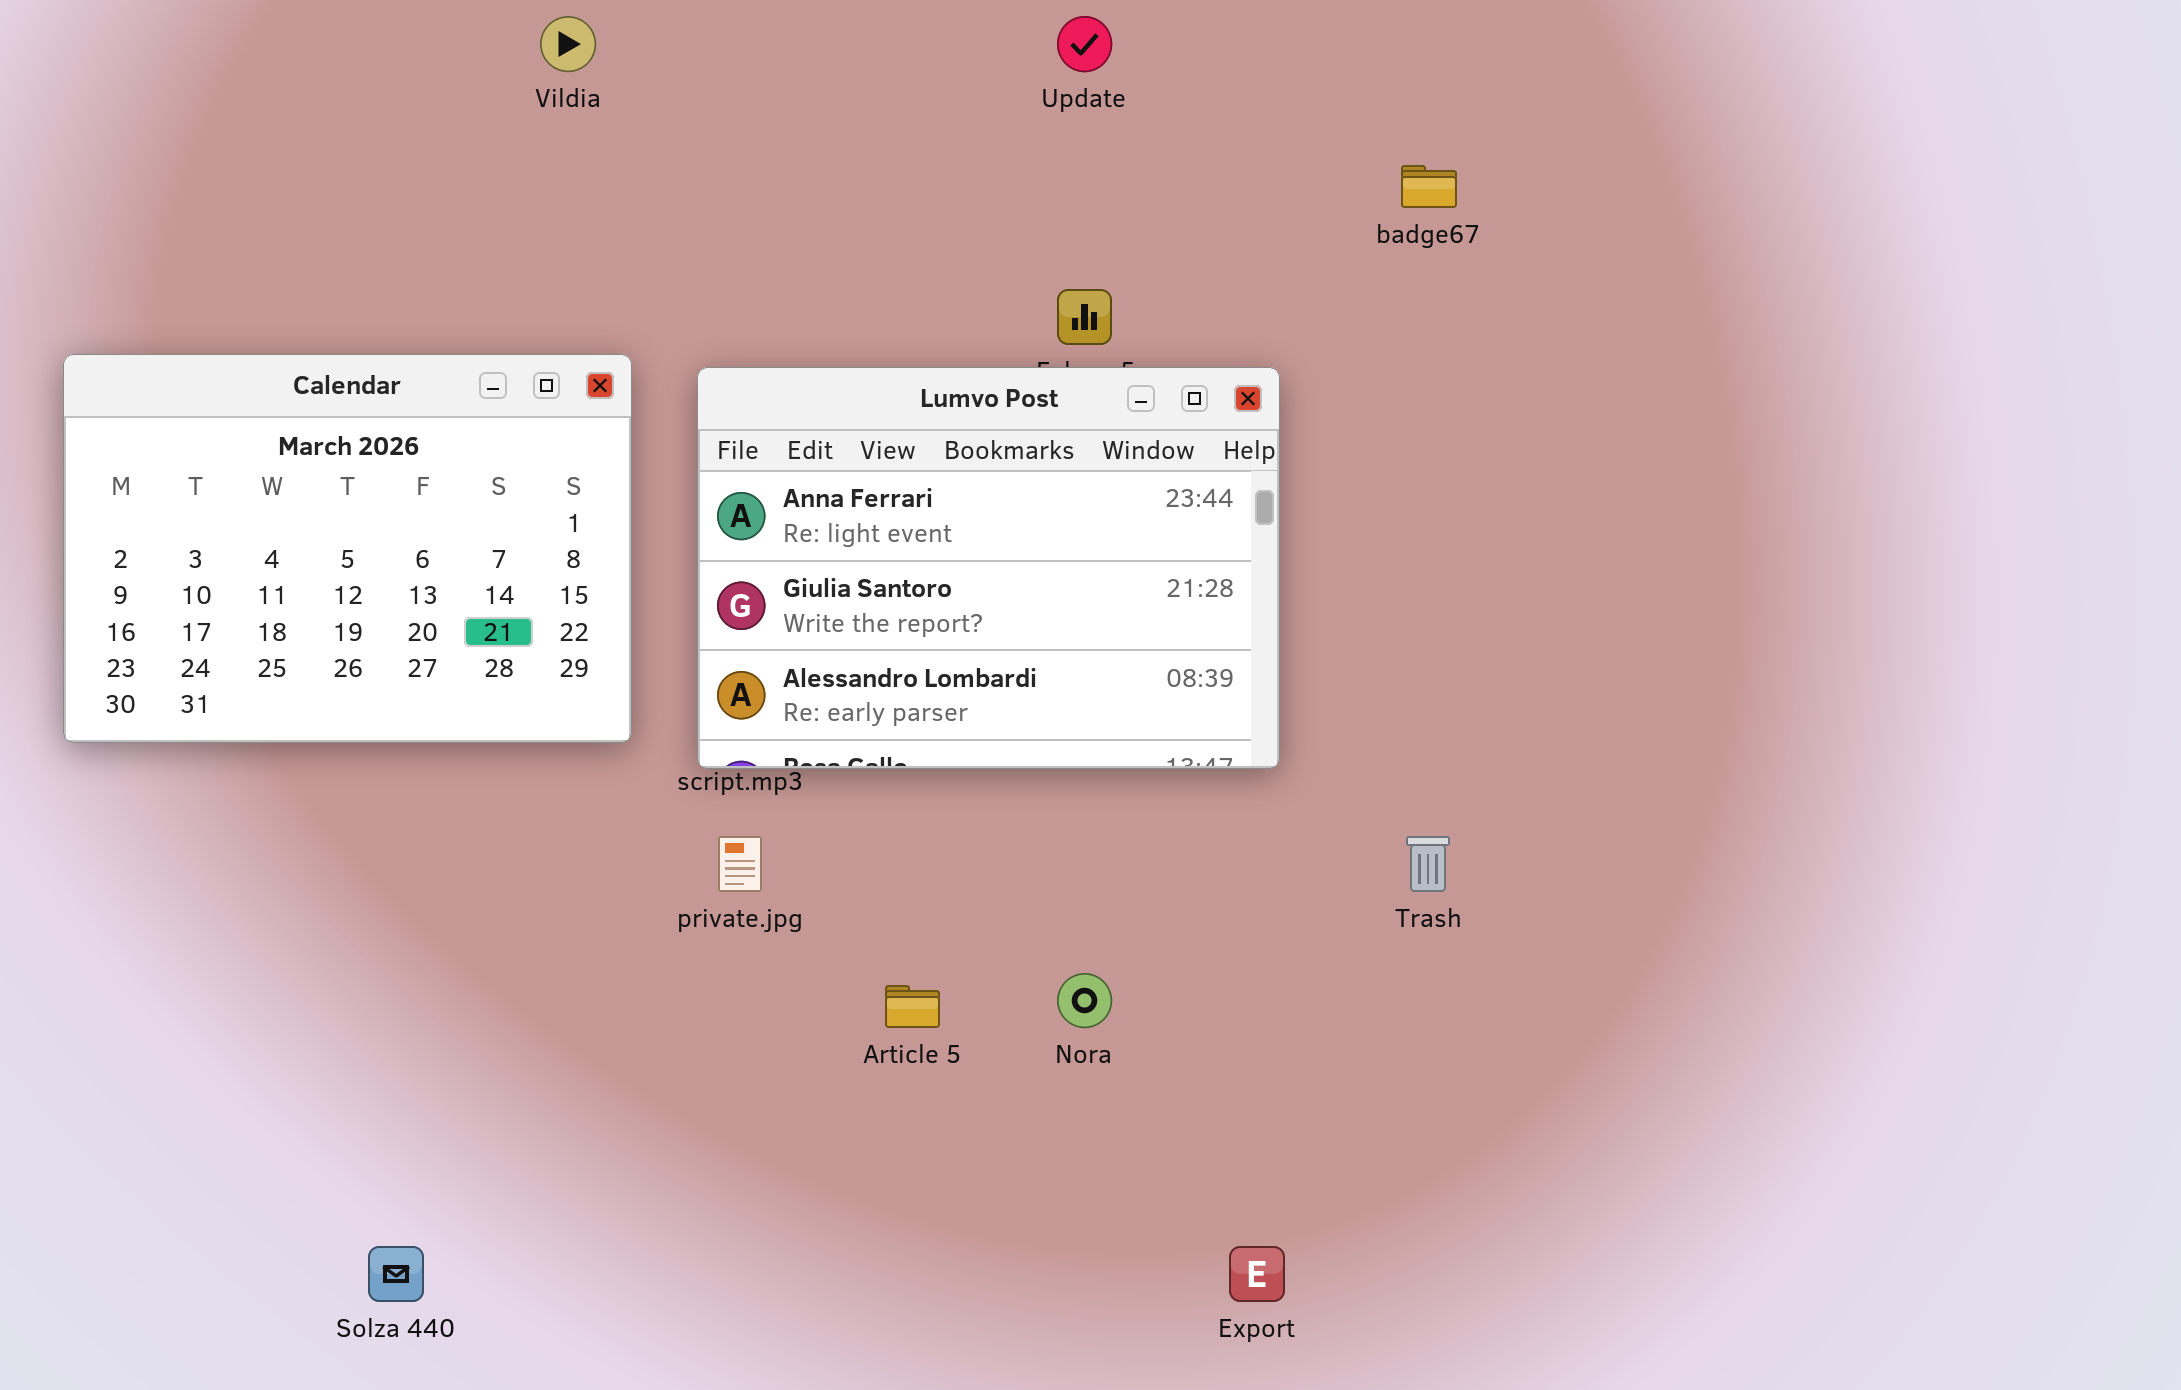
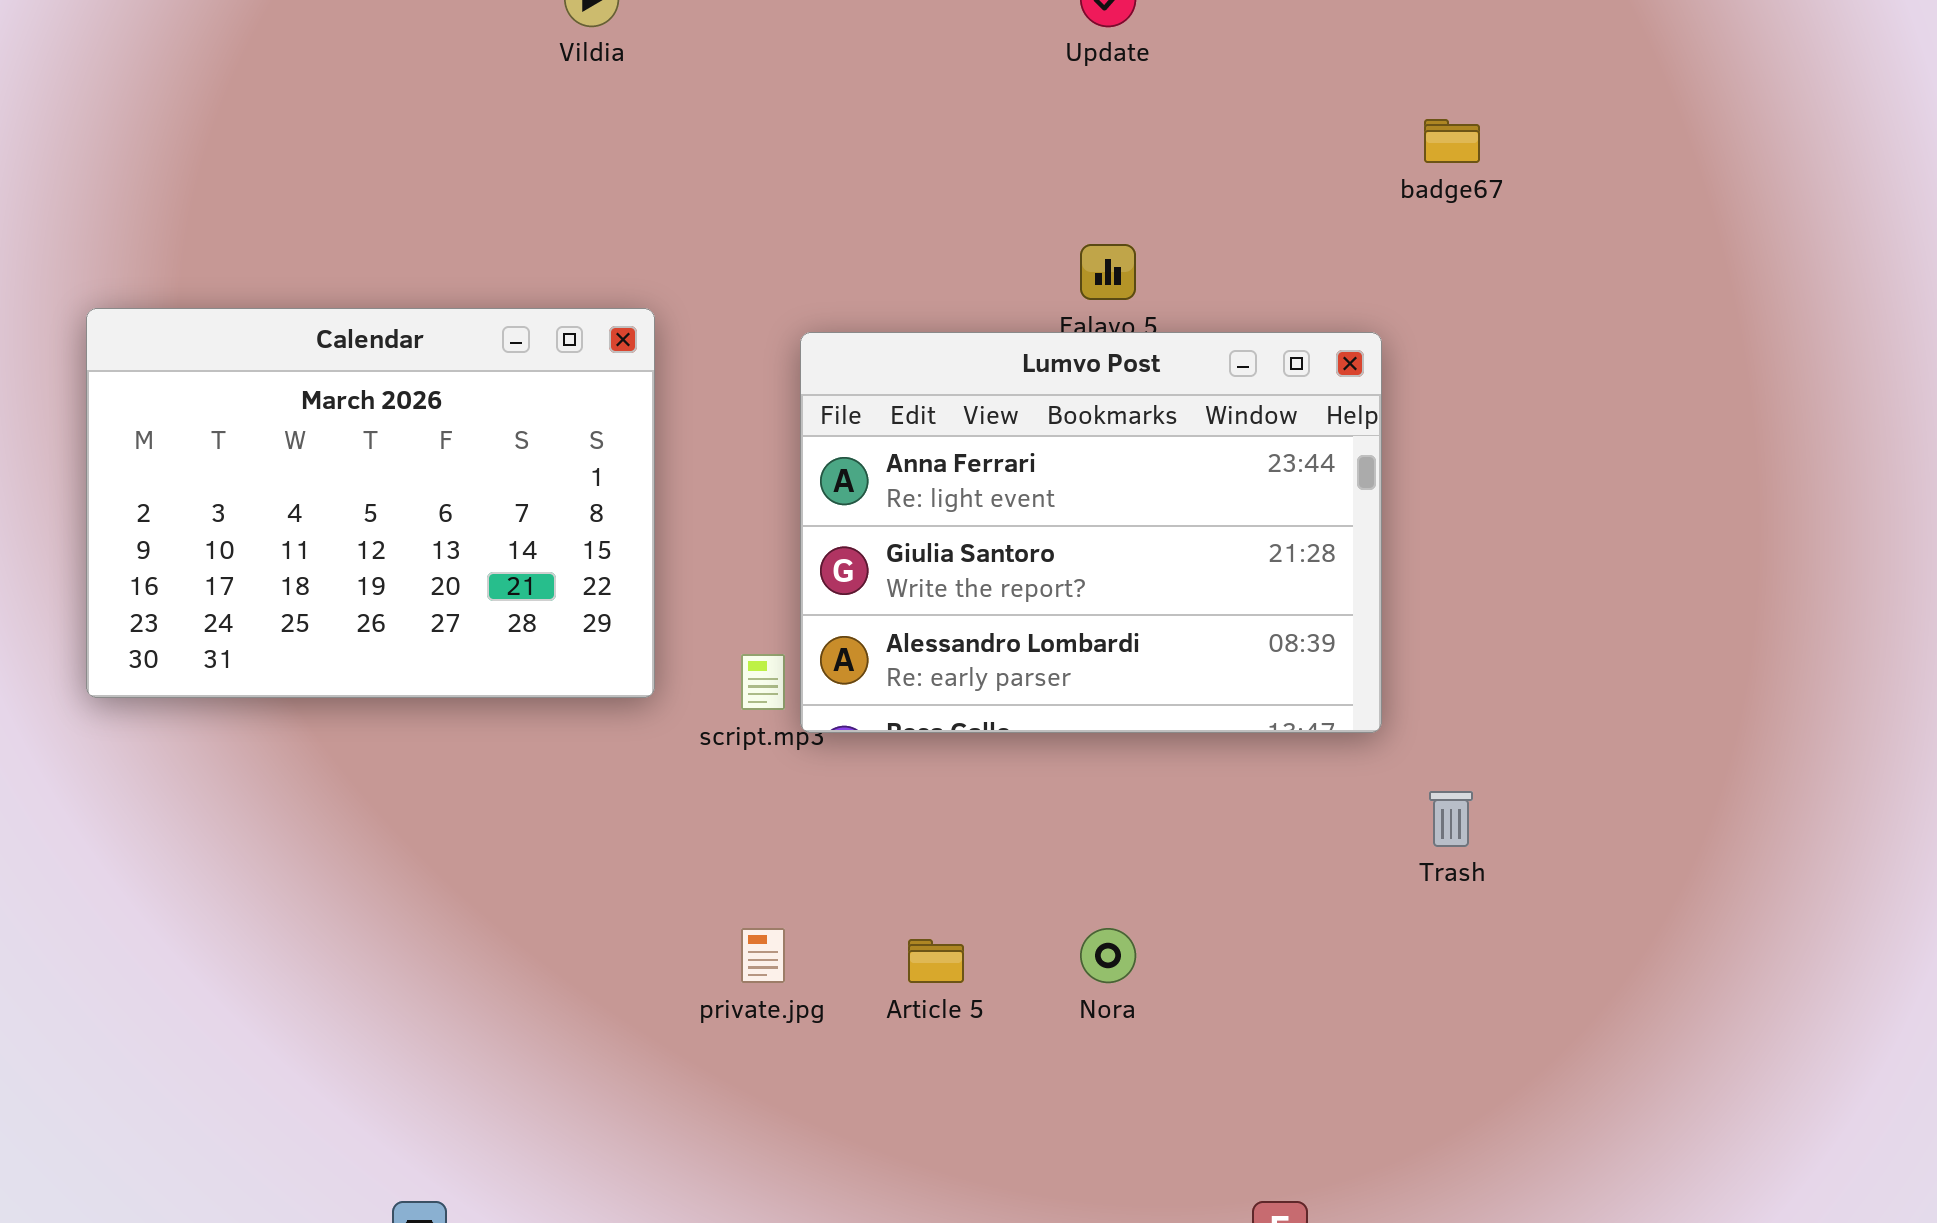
Lumvo Post: [697,367,1280,769] -> [800,332,1382,733], moved
private.jpg: [718,836,762,892] -> [741,928,785,983], moved

